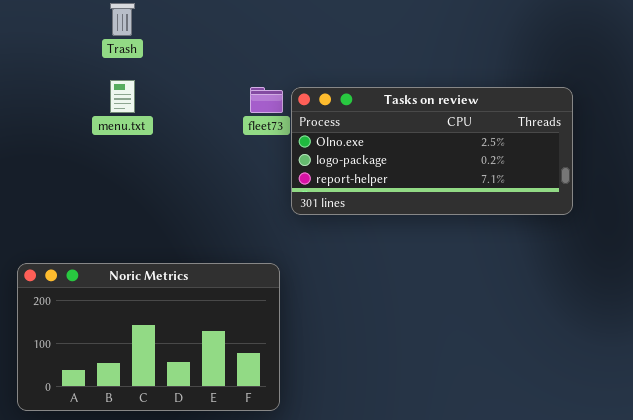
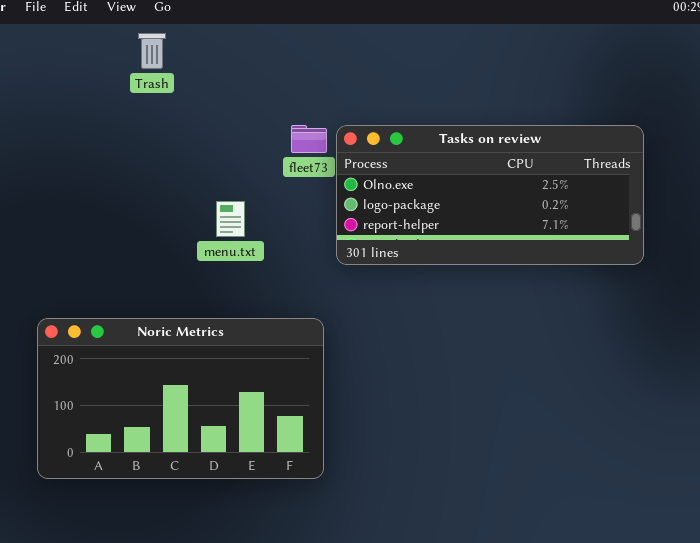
menu.txt: [110,80,135,113] -> [216,201,245,237], moved

